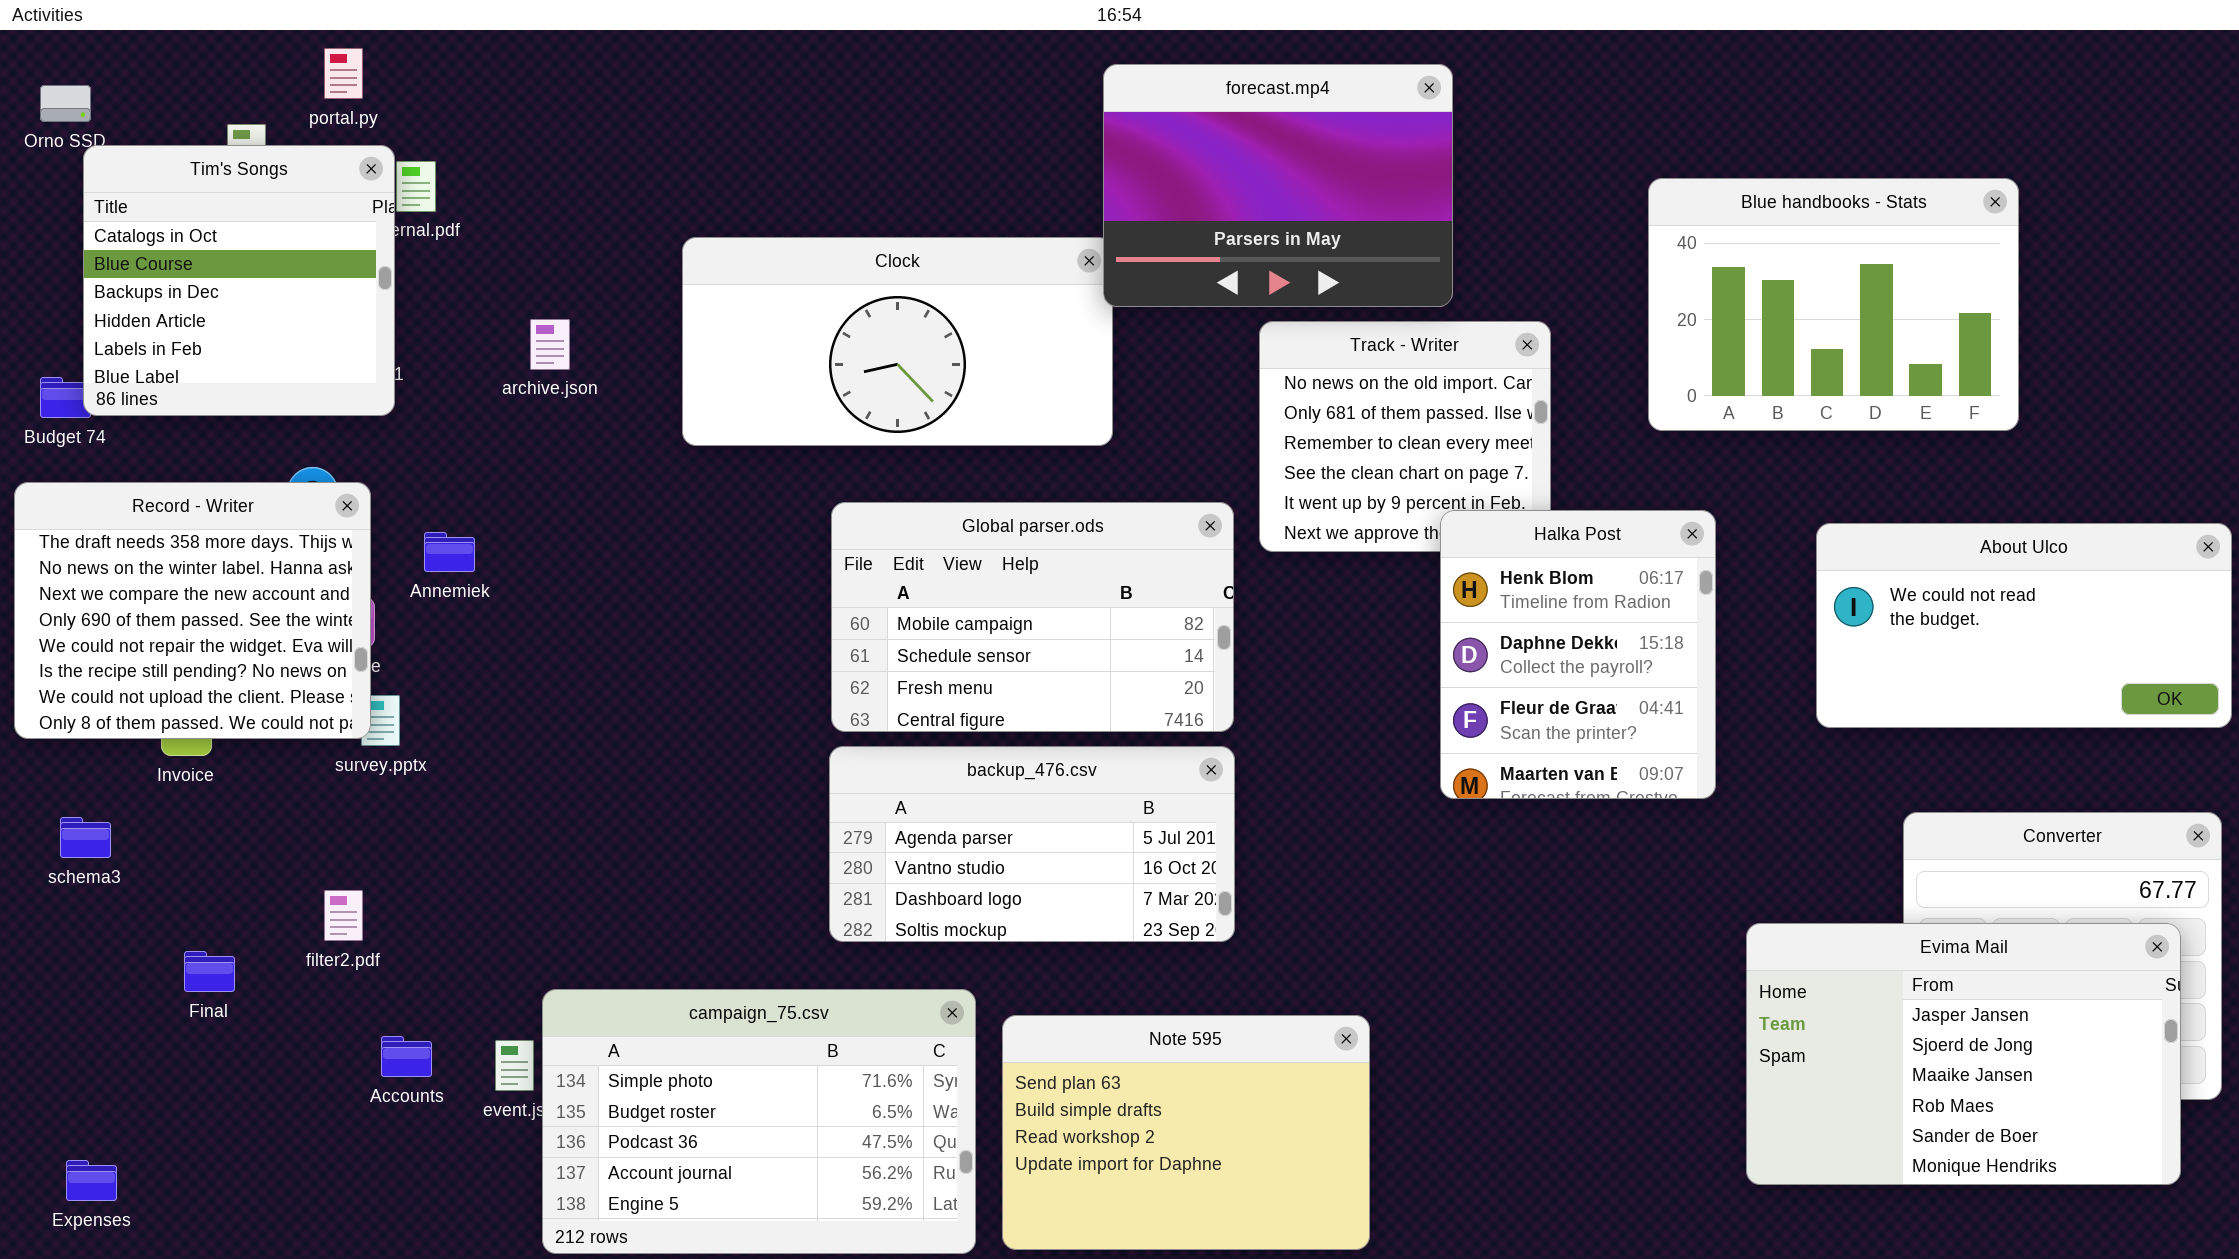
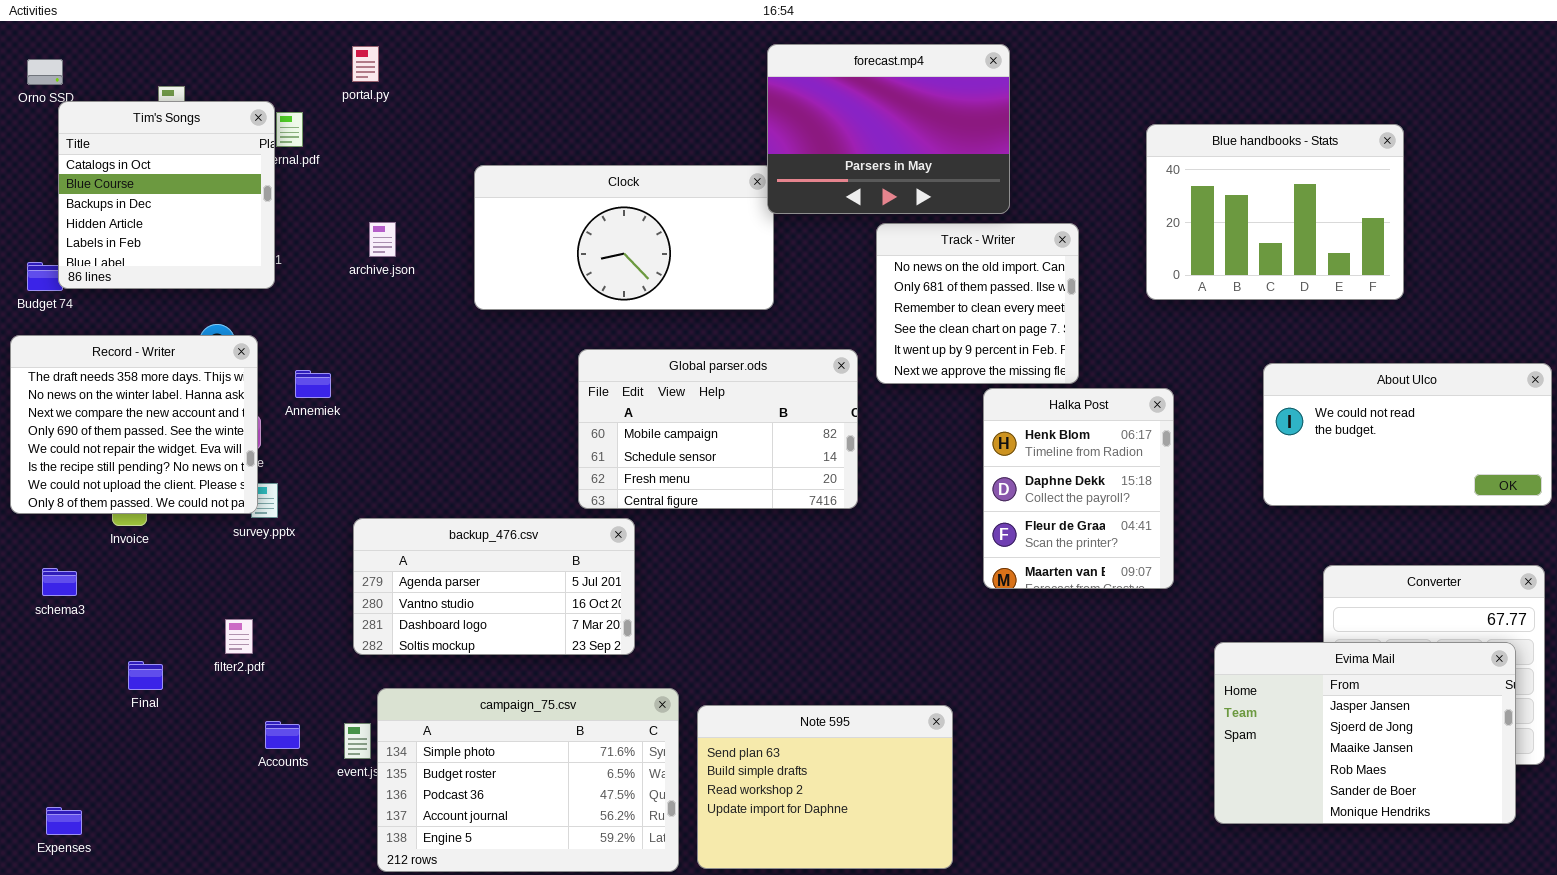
portal.py: [324,48,363,99] -> [352,46,379,82], moved
Halka Post: [1440,510,1716,799] -> [983,388,1174,589], moved
backup_476.csv: [829,746,1235,942] -> [353,518,635,655], moved

